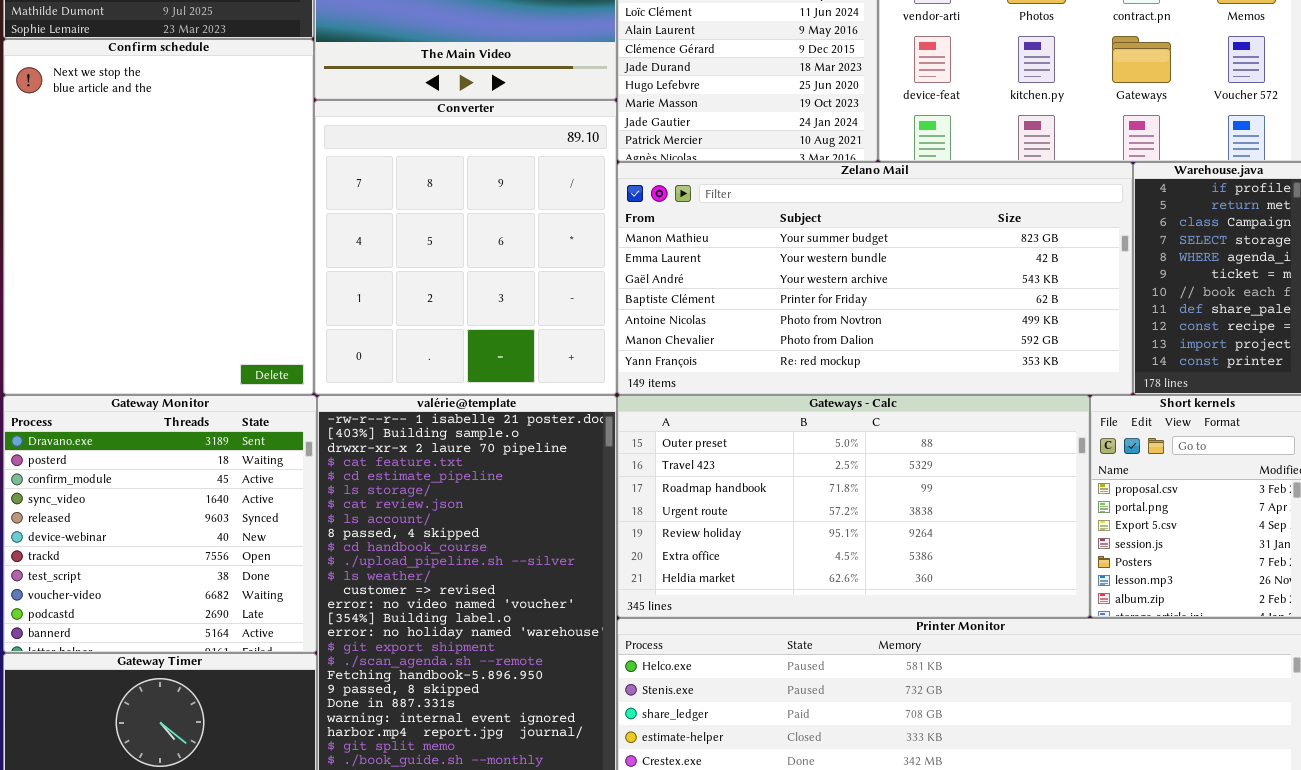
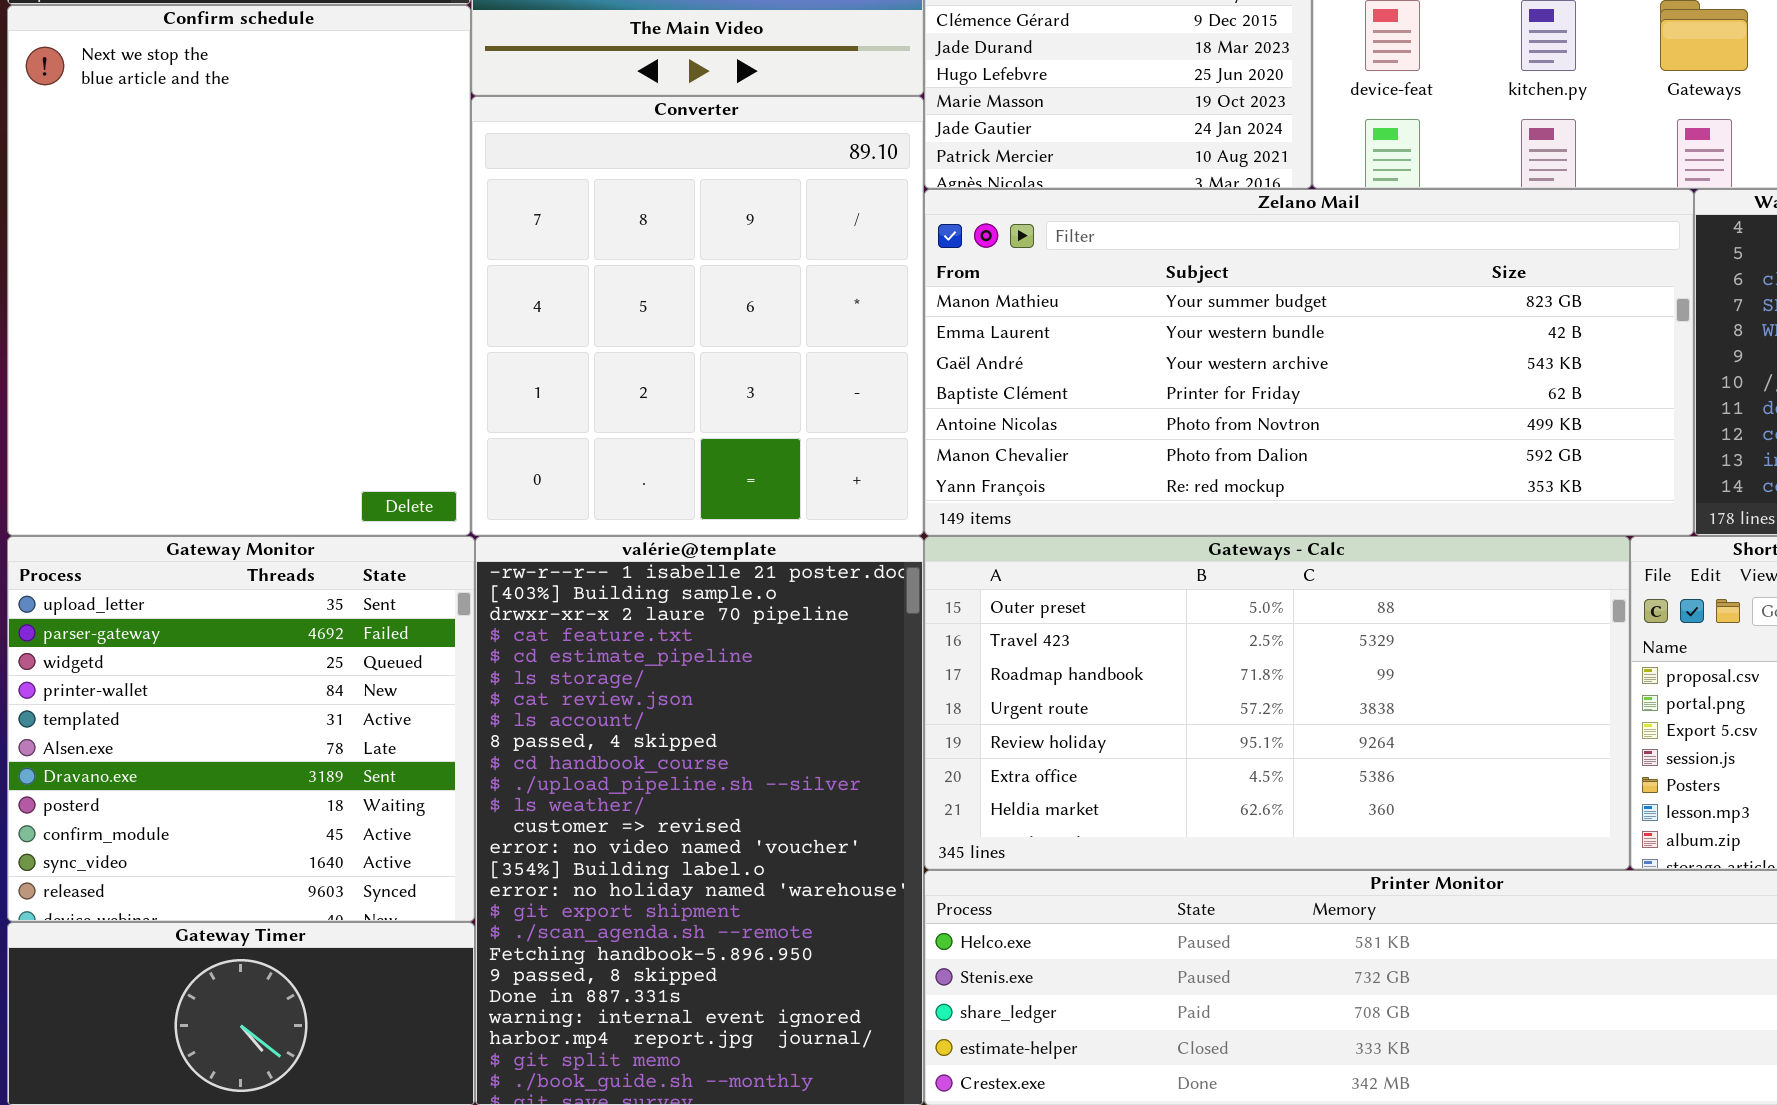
Gateway Monitor: [3,395,317,653] -> [7,536,475,922], scrolled up 6 rows

